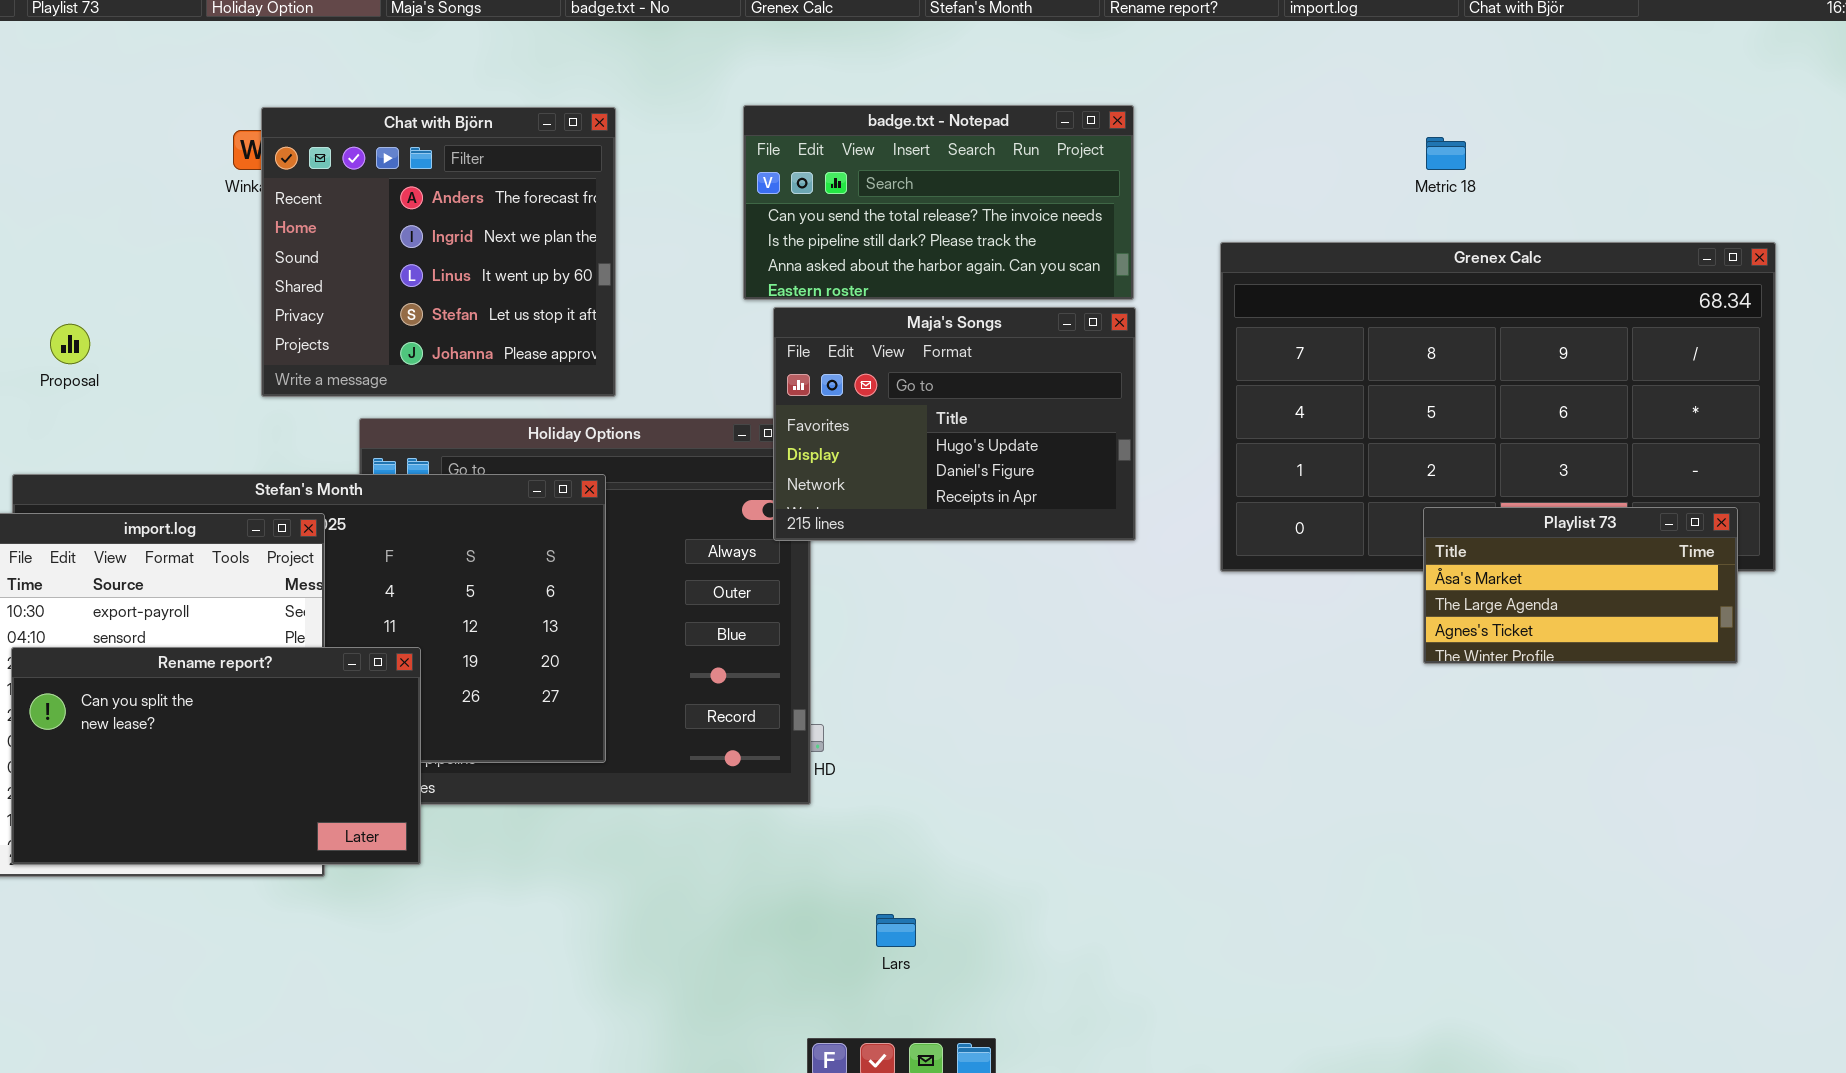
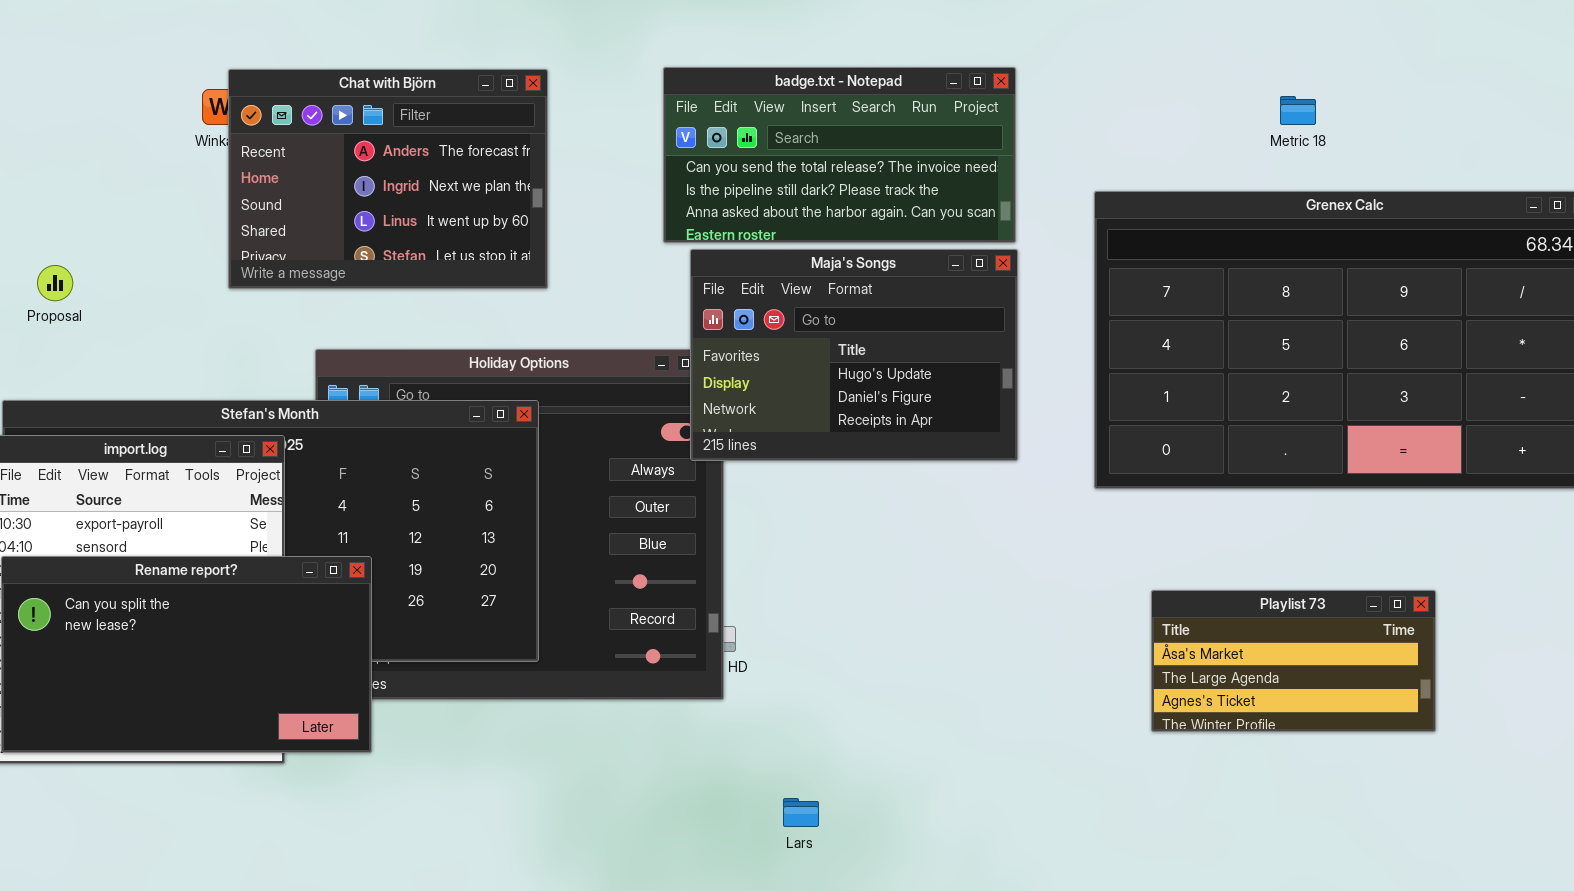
Chat with Björn: [261,107,616,397] -> [228,69,548,289], resized
Playlist 73: [1423,507,1738,664] -> [1151,590,1436,732], moved

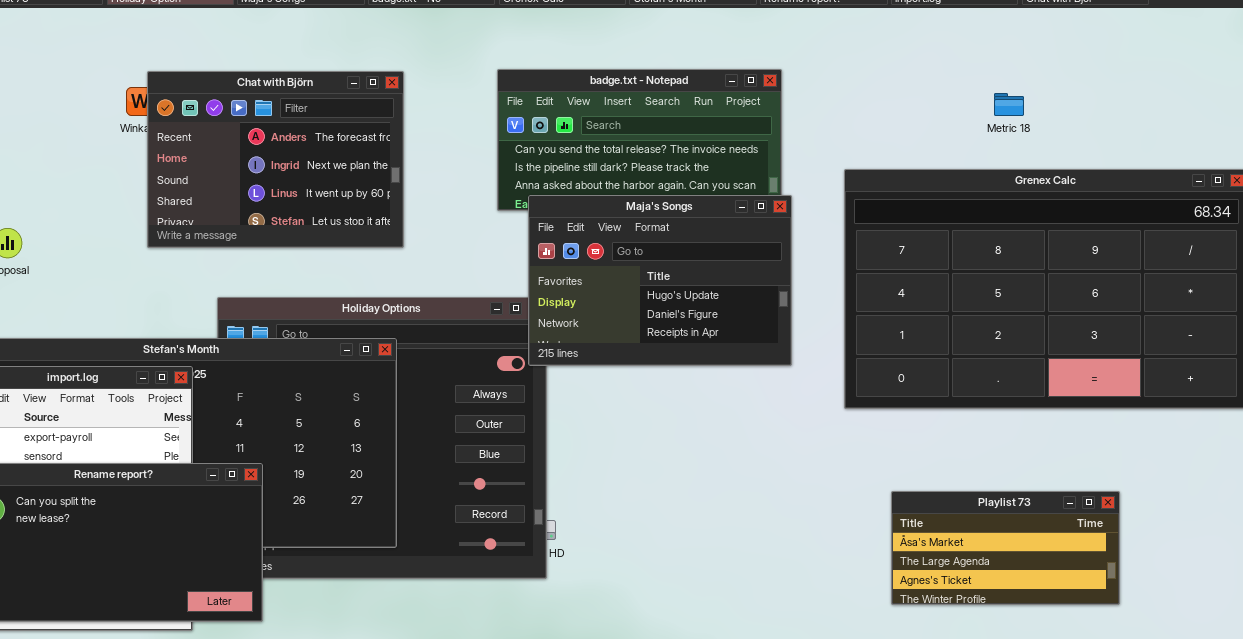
Maja's Songs: [690,249,1018,461] -> [528,195,792,366], moved

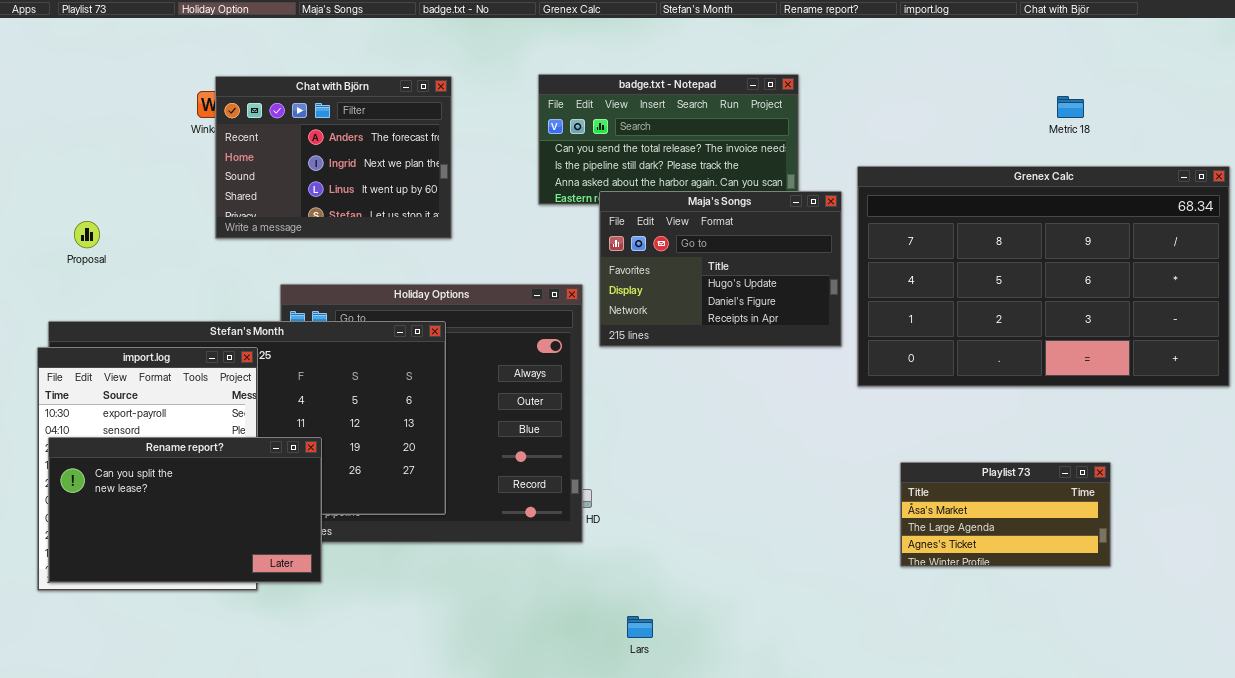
Metric 18: [994,93,1024,116] -> [1057,96,1084,118], moved
Maja's Songs: [528,195,792,366] -> [599,191,842,347], moved

